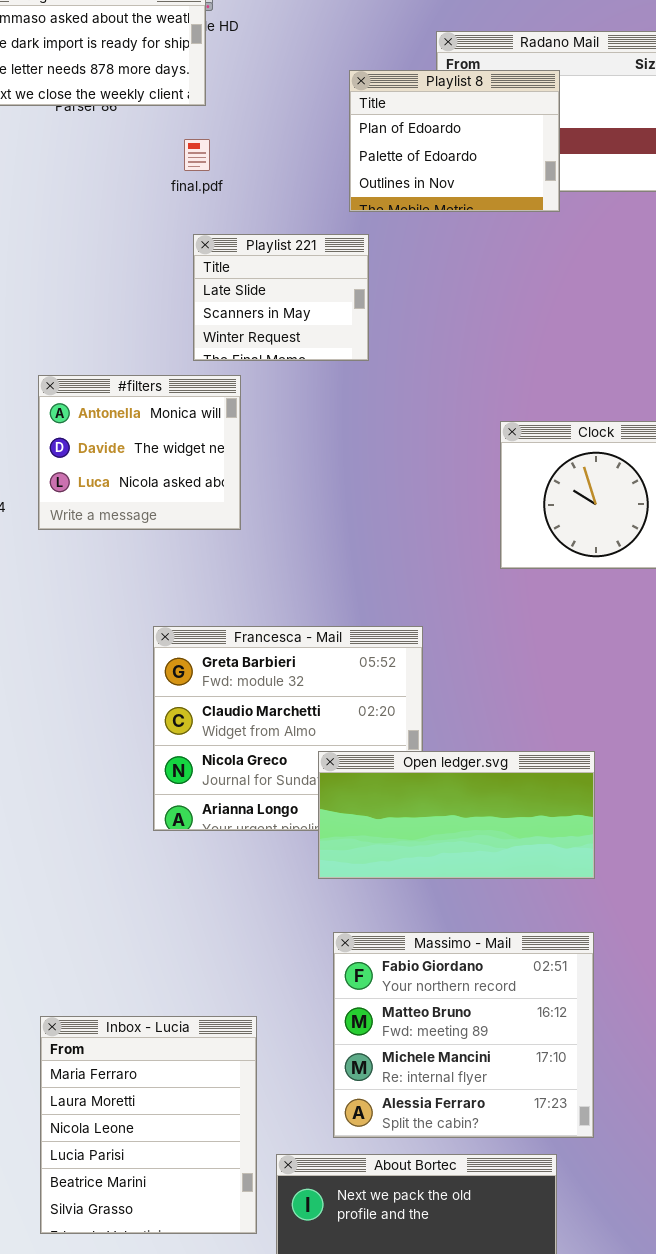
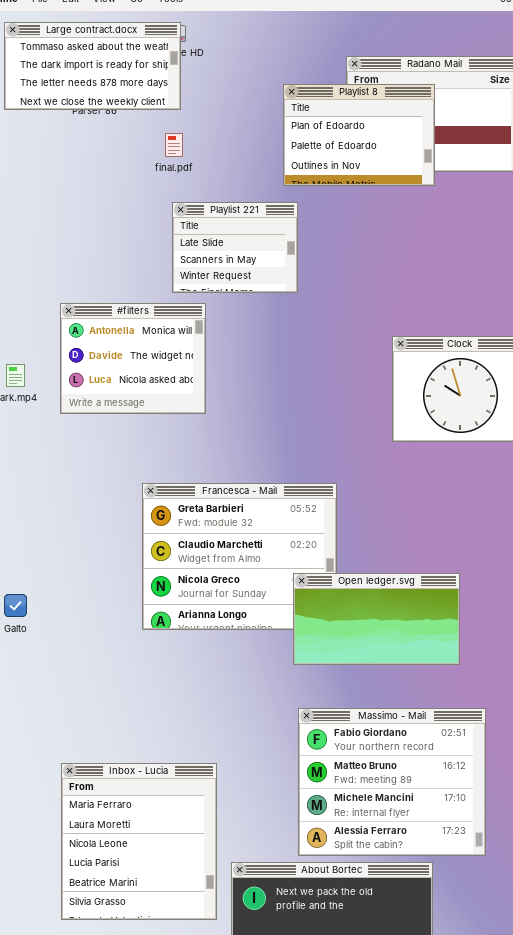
Open ledger.svg: [318,751,595,879] -> [293,573,460,665], resized
Massimo - Mail: [333,932,594,1138] -> [298,708,486,856], moved

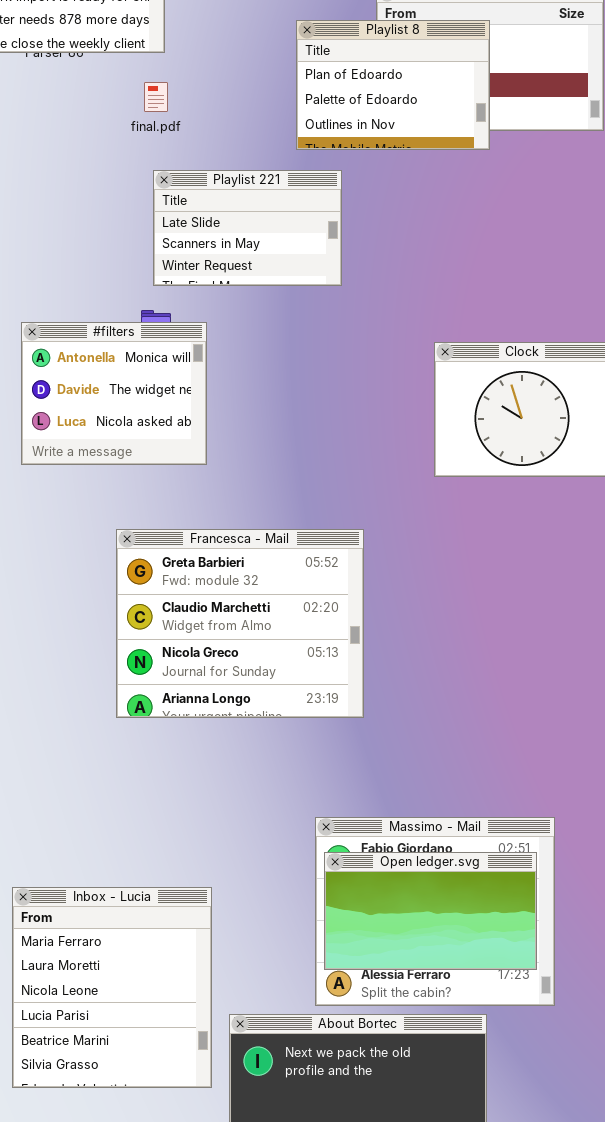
Playlist 221: [172,202,298,293] -> [153,170,342,286], resized
#filters: [60,303,206,414] -> [21,322,207,465], moved
Open ledger.svg: [293,573,460,665] -> [324,852,537,970], moved

